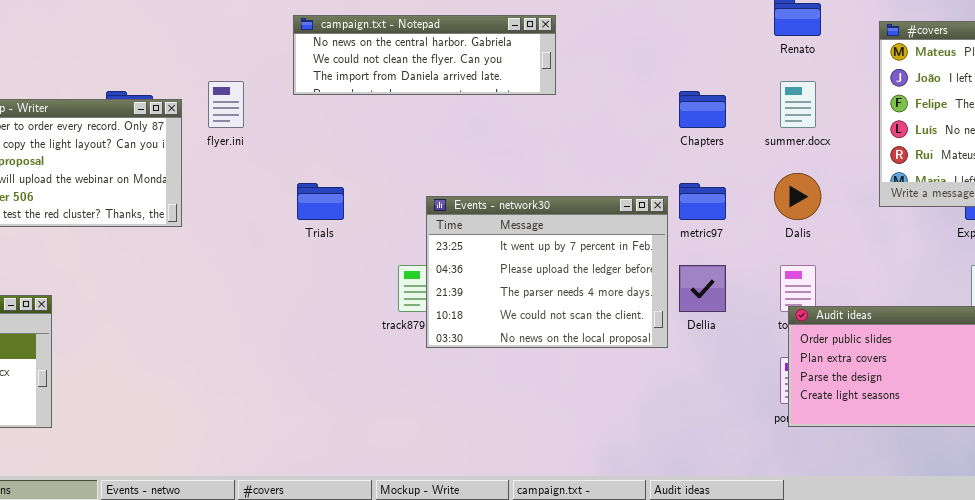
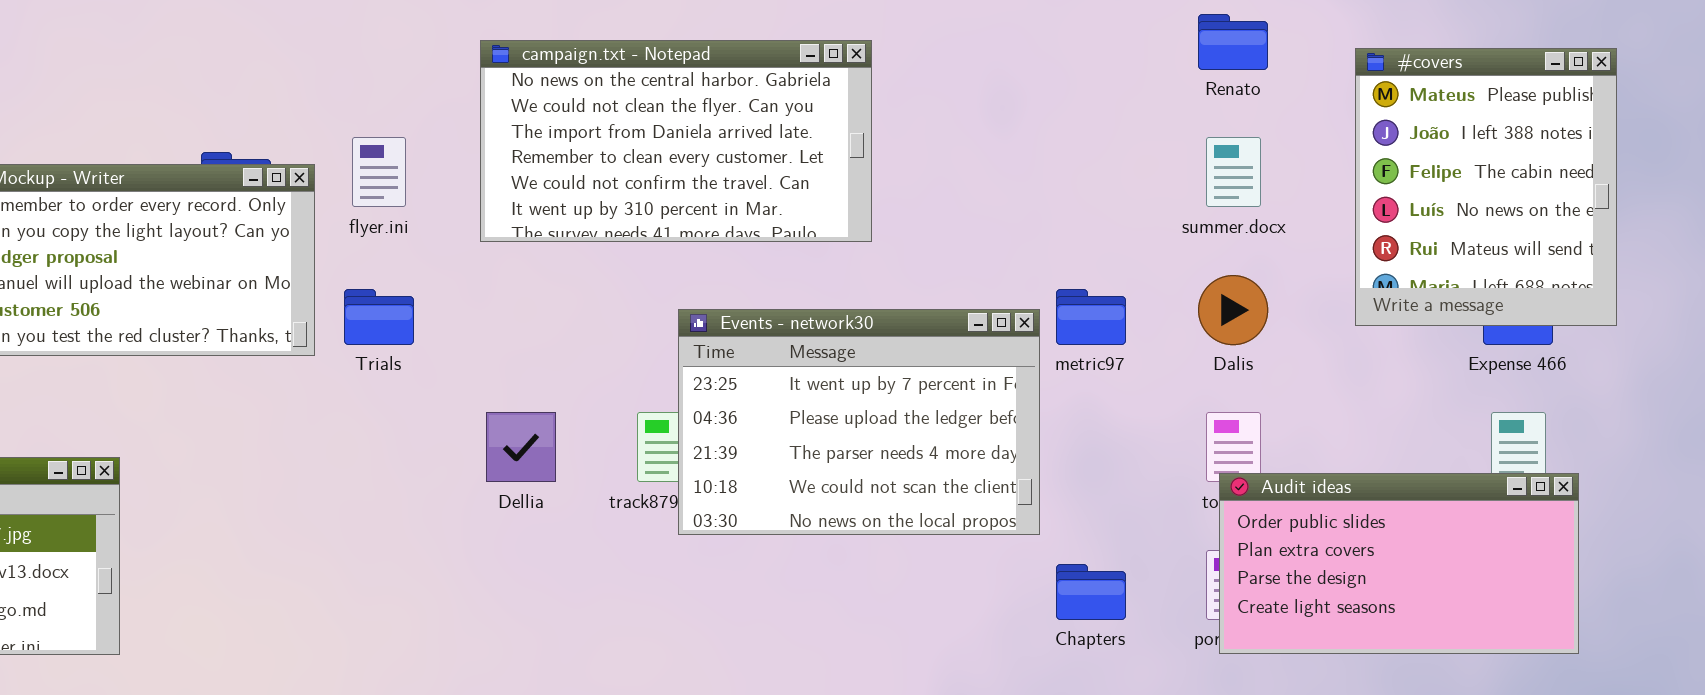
campaign.txt - Notepad: [293,15,556,95] -> [480,40,872,242], resized
Chapters: [679,91,726,128] -> [1056,564,1126,620], moved
Trials: [297,183,344,220] -> [344,289,414,345], moved
Dellia: [679,265,726,312] -> [486,412,556,482], moved

